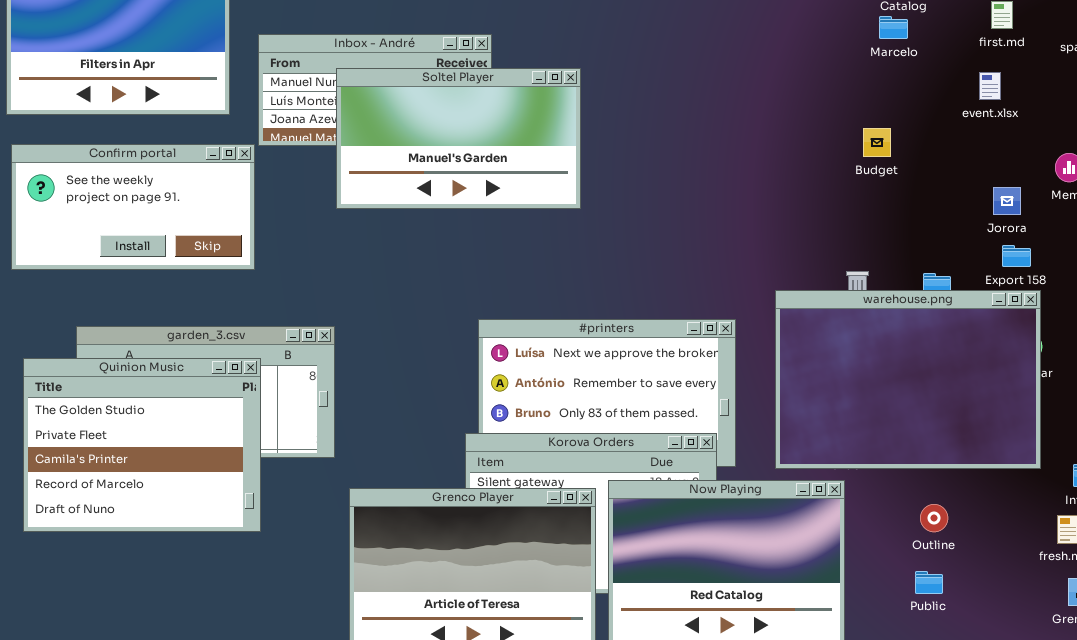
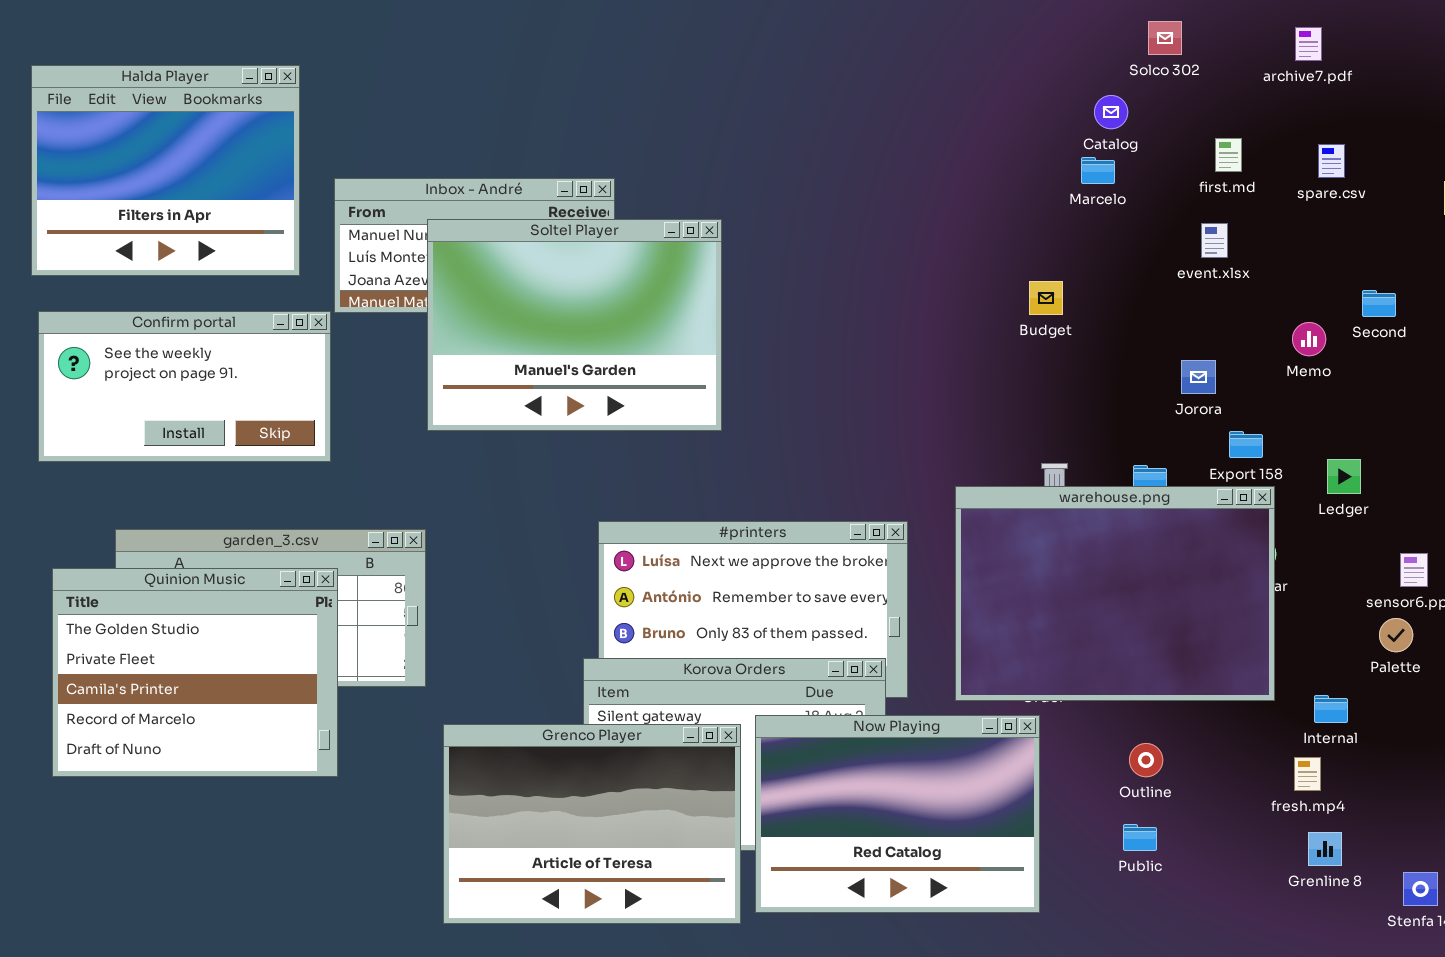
Soltel Player: [336,68,581,209] -> [427,219,722,431], resized
Budget: [863,128,891,157] -> [1029,281,1063,315], moved
Jorora: [993,187,1021,215] -> [1181,360,1216,394], moved

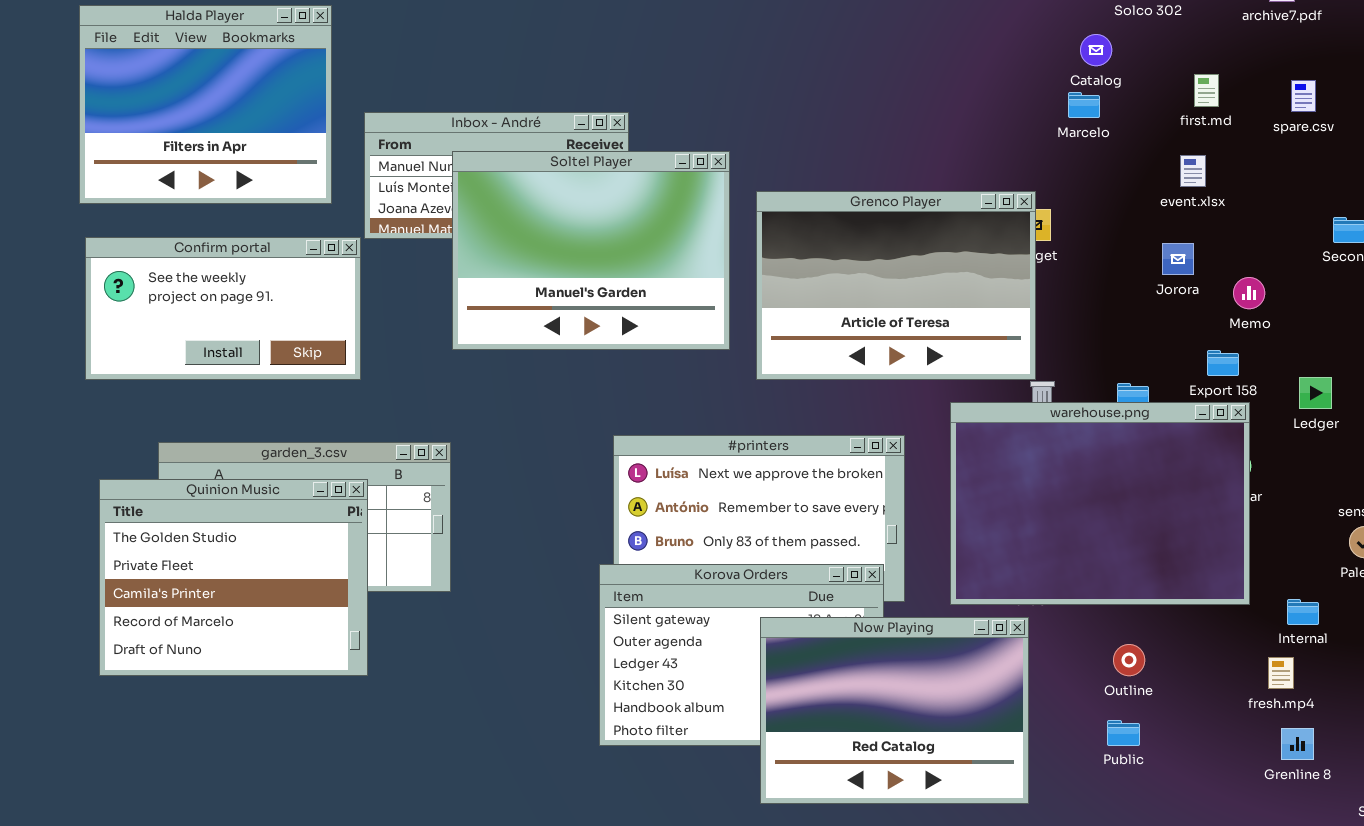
Memo: [1292,322,1326,356] -> [1233,277,1265,309], moved
Jorora: [1181,360,1216,394] -> [1162,243,1194,275], moved
Grenco Player: [443,724,741,924] -> [756,191,1036,380], moved

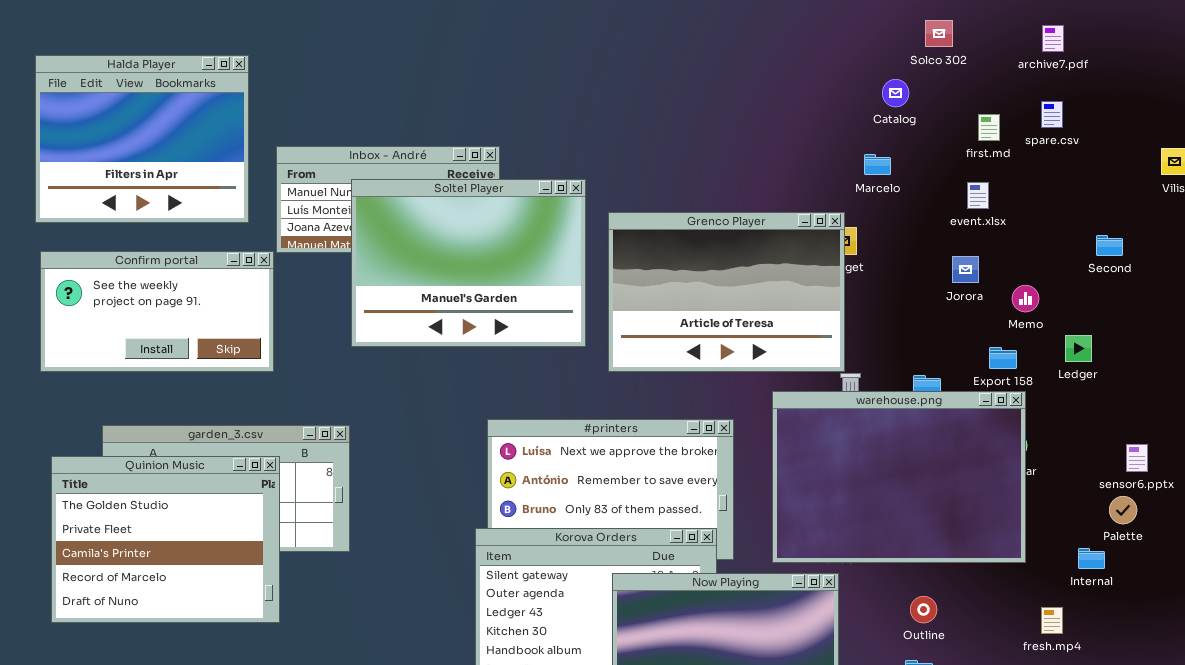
spare.csv: [1291,80,1316,112] -> [1041,101,1063,128], moved
Marcelo: [1068,92,1100,118] -> [864,154,891,175], moved
Ledger: [1299,377,1332,409] -> [1065,335,1092,362], moved
Internal: [1287,599,1319,625] -> [1078,548,1105,569], moved

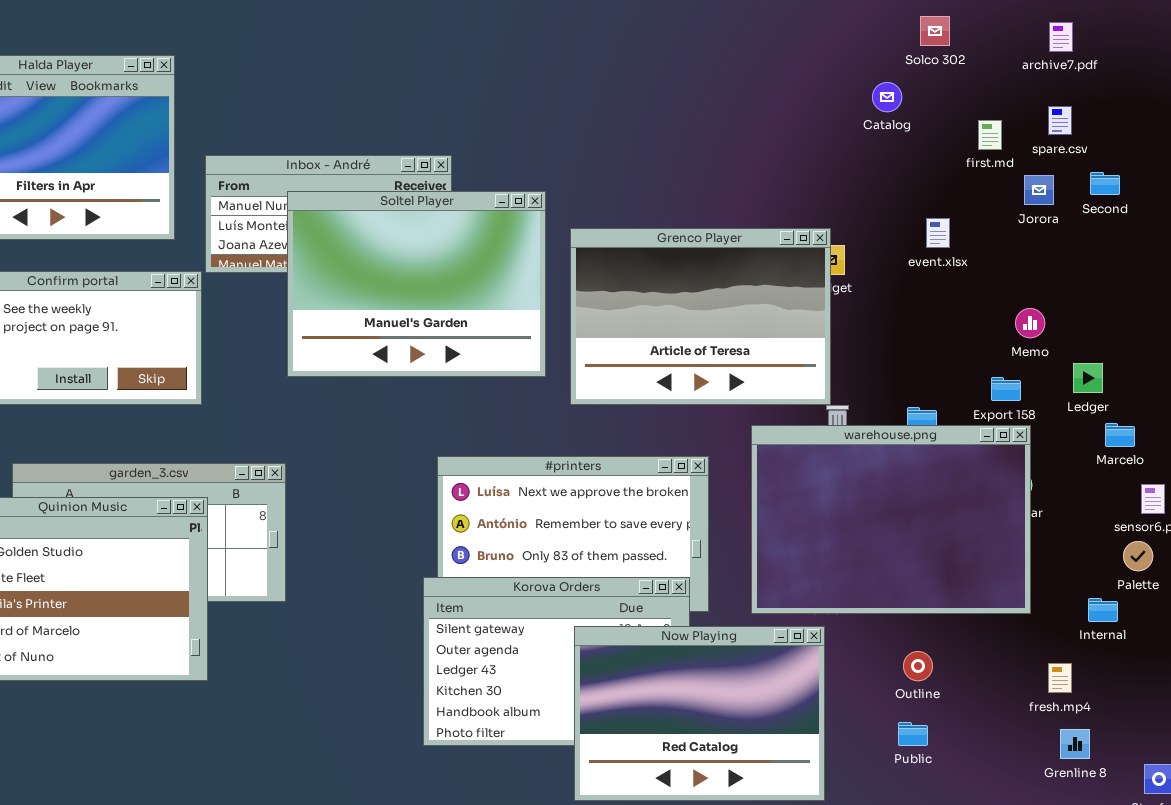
Marcelo: [864,154,891,175] -> [1105,423,1135,447], moved
event.xlsx: [967,182,989,209] -> [926,218,950,248], moved
Second: [1096,235,1123,256] -> [1090,172,1120,195], moved
Jorora: [952,256,979,283] -> [1024,175,1054,205], moved

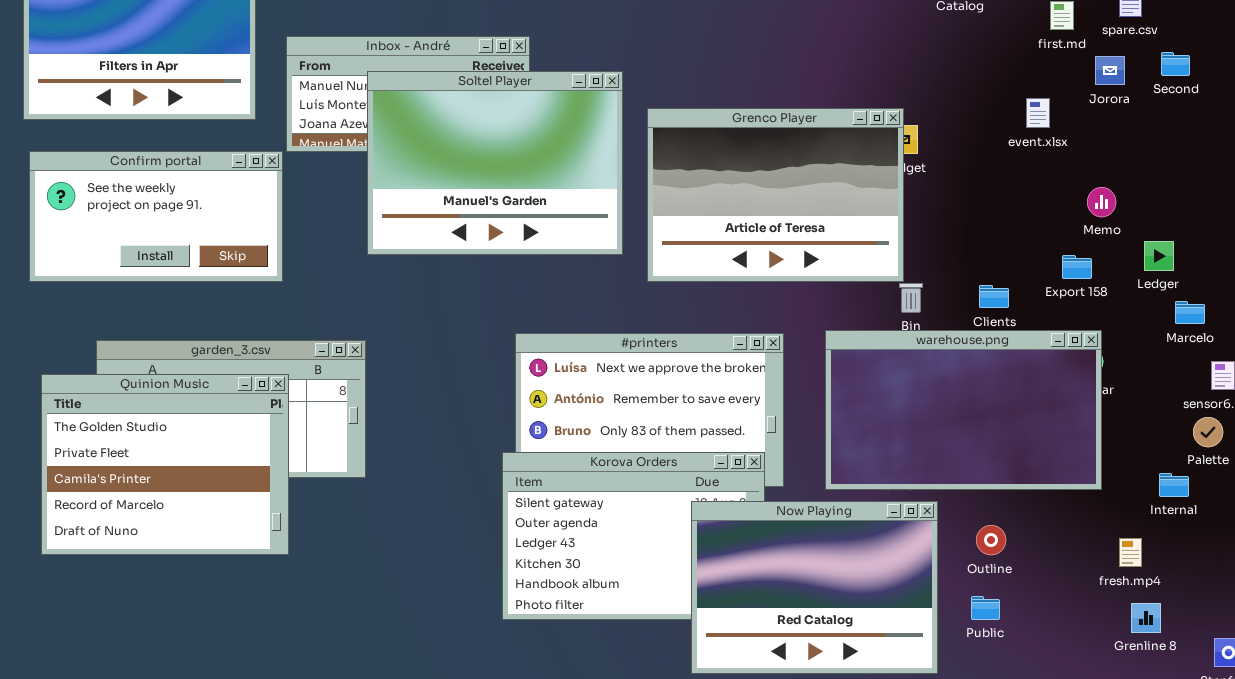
event.xlsx: [926,218,950,248] -> [1026,98,1050,128], moved
warehouse.png: [751,425,1031,614] -> [825,330,1102,490], resized
Now Playing: [574,626,825,801] -> [691,501,938,674], moved

